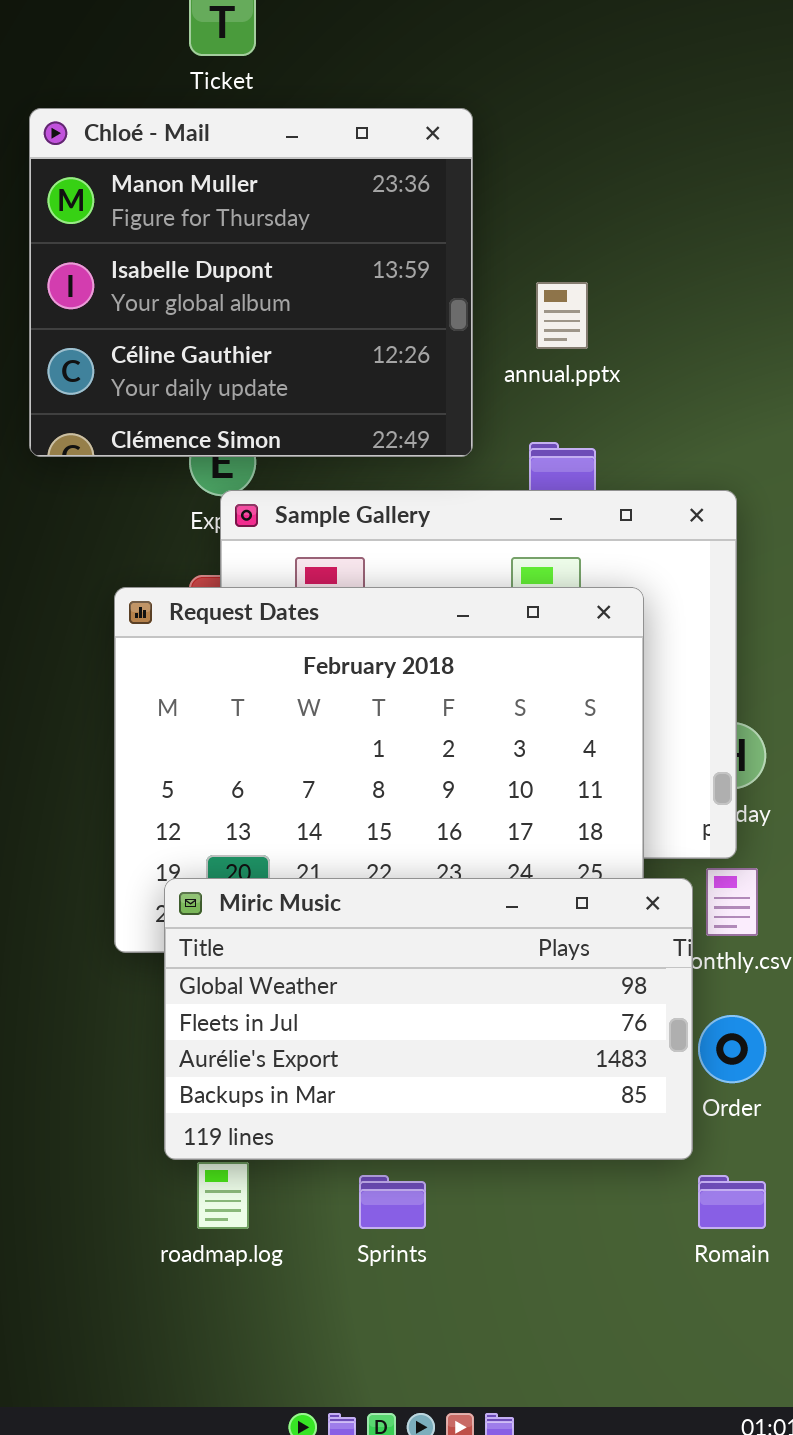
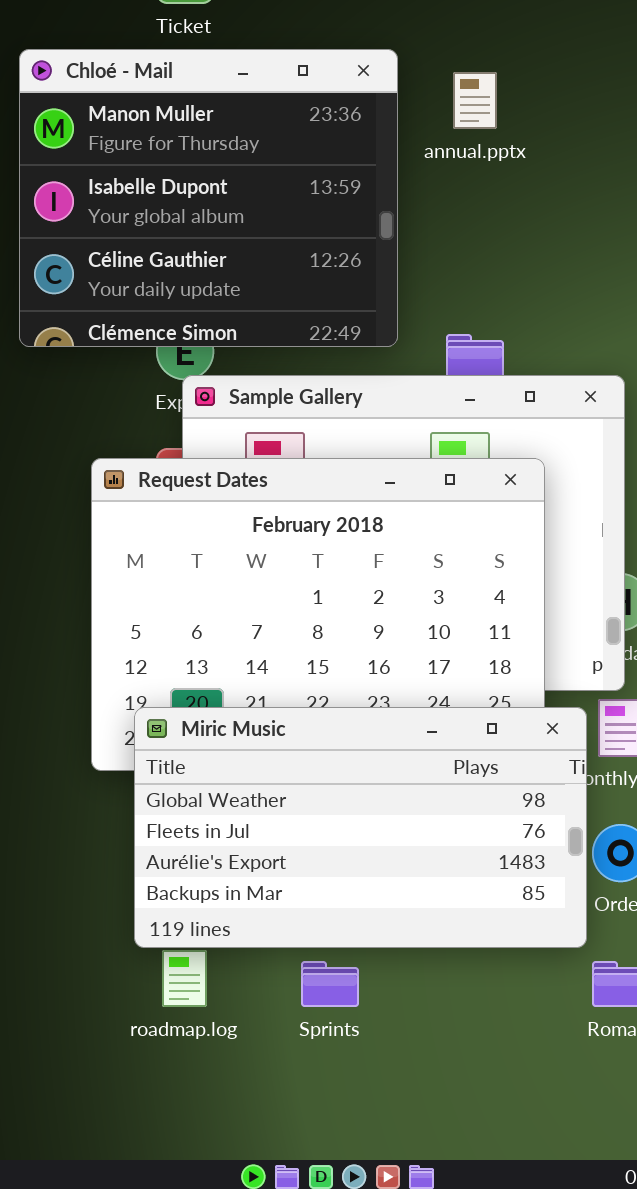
annual.pptx: [536,282,588,349] -> [453,72,497,129], moved

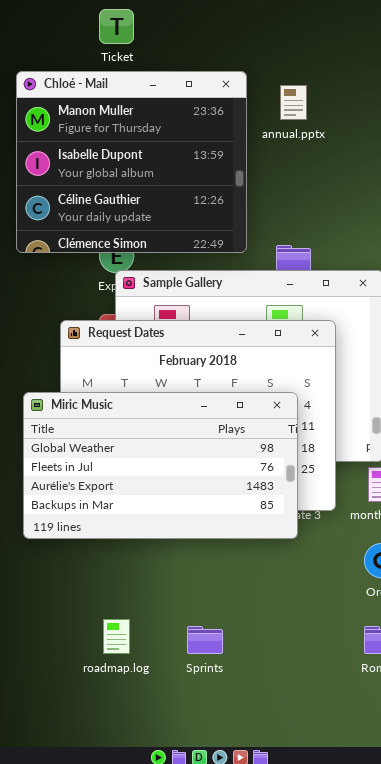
Miric Music: [134,707,587,948] -> [23,392,298,539], moved

